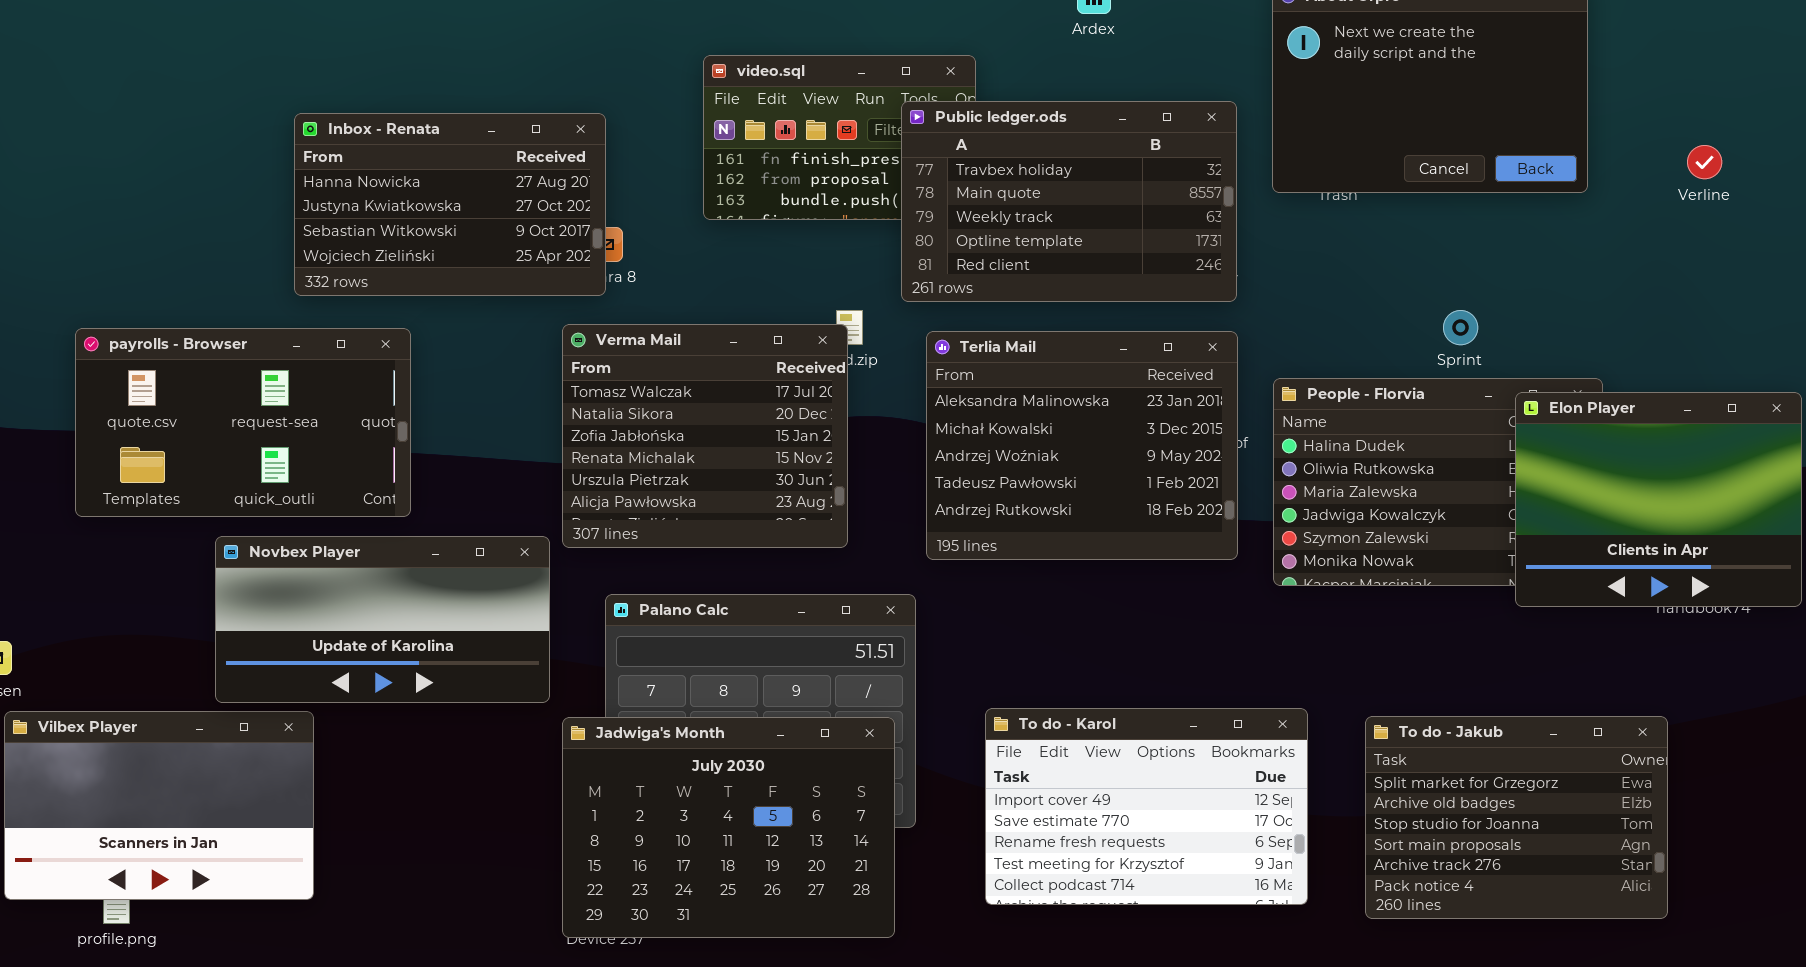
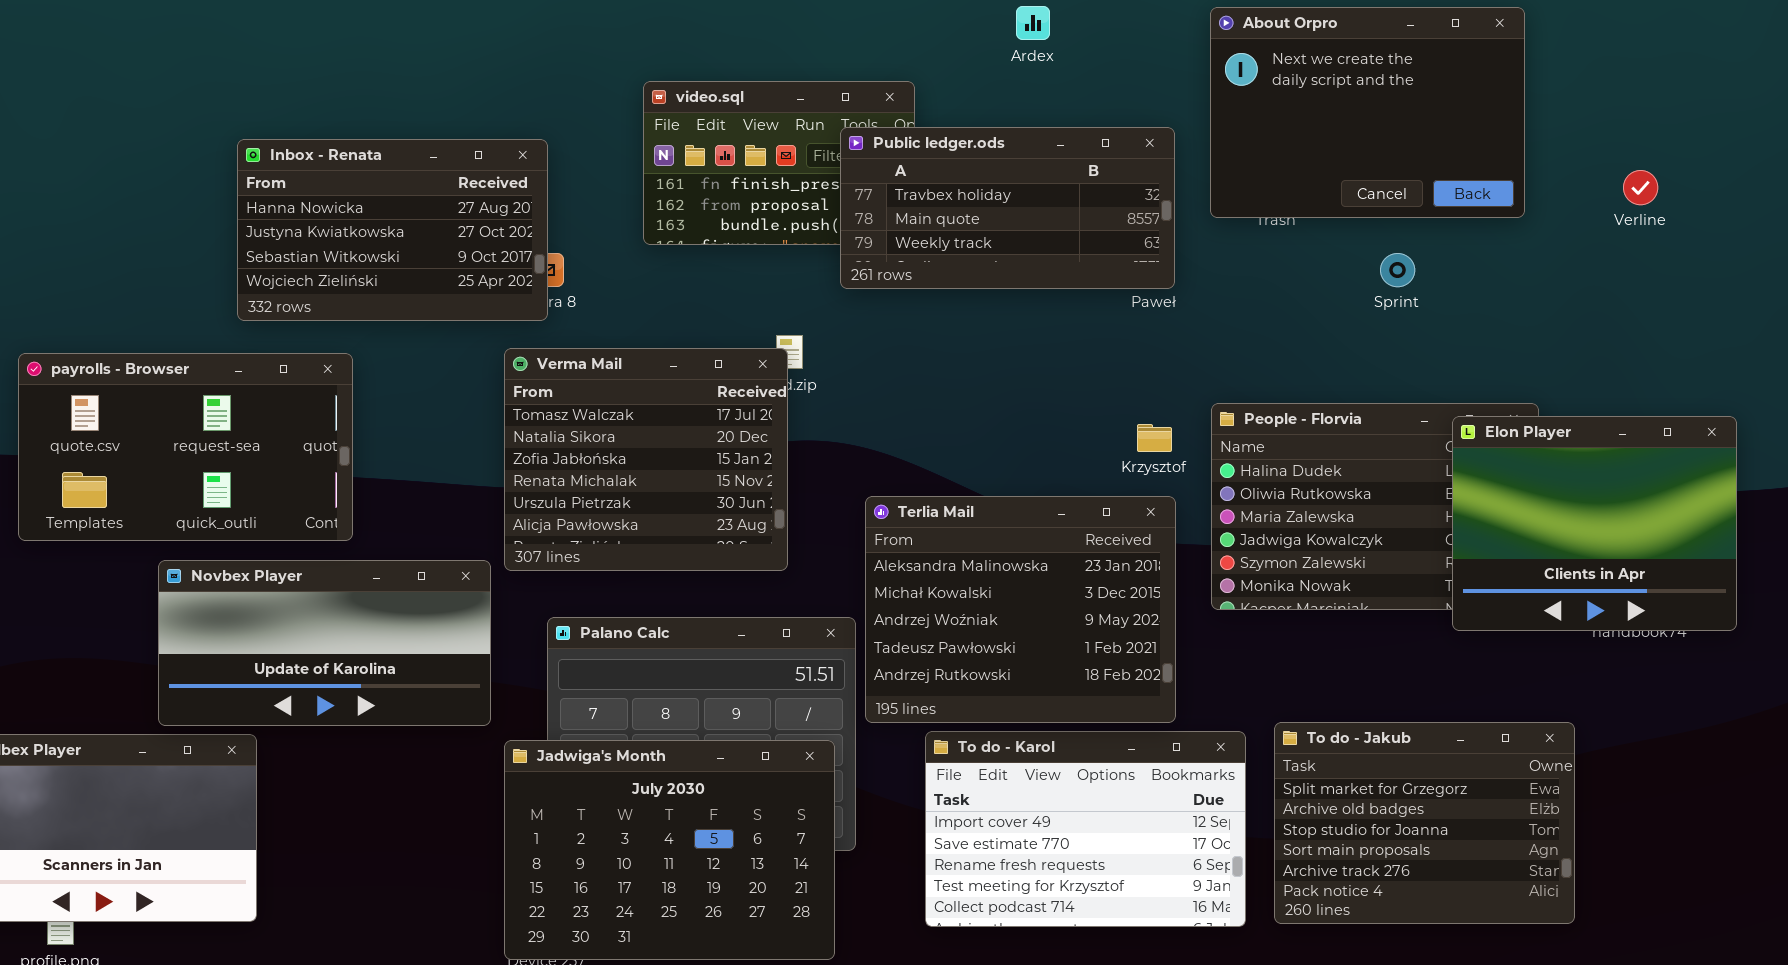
Public ledger.ods: [901,101,1237,302] -> [840,127,1175,289], resized
Sprint: [1443,310,1478,345] -> [1380,253,1415,287], moved
Terlia Mail: [926,331,1238,560] -> [865,496,1176,723], moved
To do - Jakub: [1365,716,1668,919] -> [1274,722,1575,924], moved

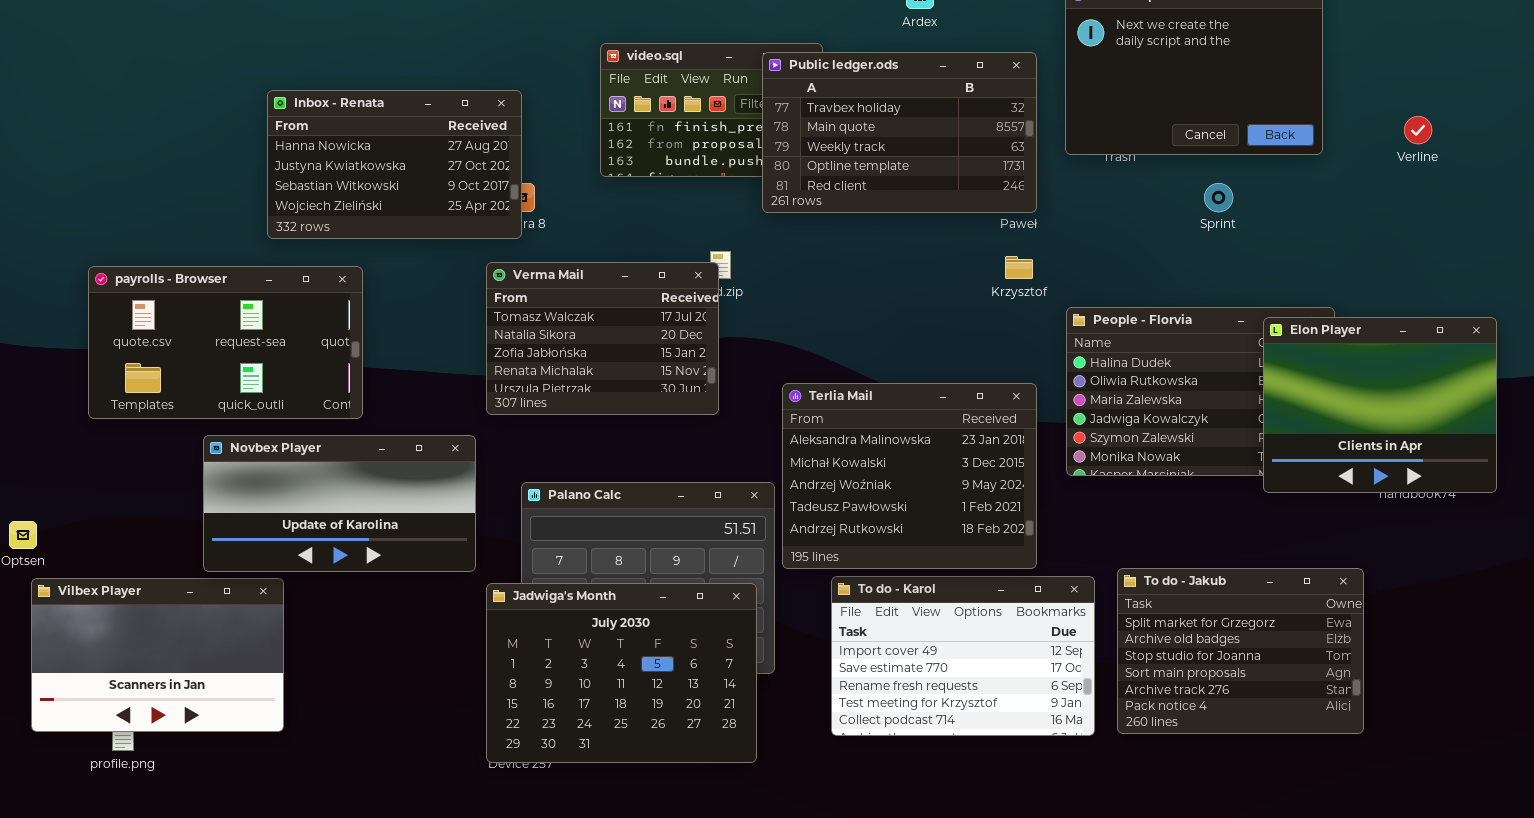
Public ledger.ods: [840,127,1175,289] -> [762,52,1037,213], resized
Verma Mail: [504,348,788,571] -> [486,262,719,415], resized
Krzysztof: [1137,424,1172,452] -> [1005,256,1033,279], moved

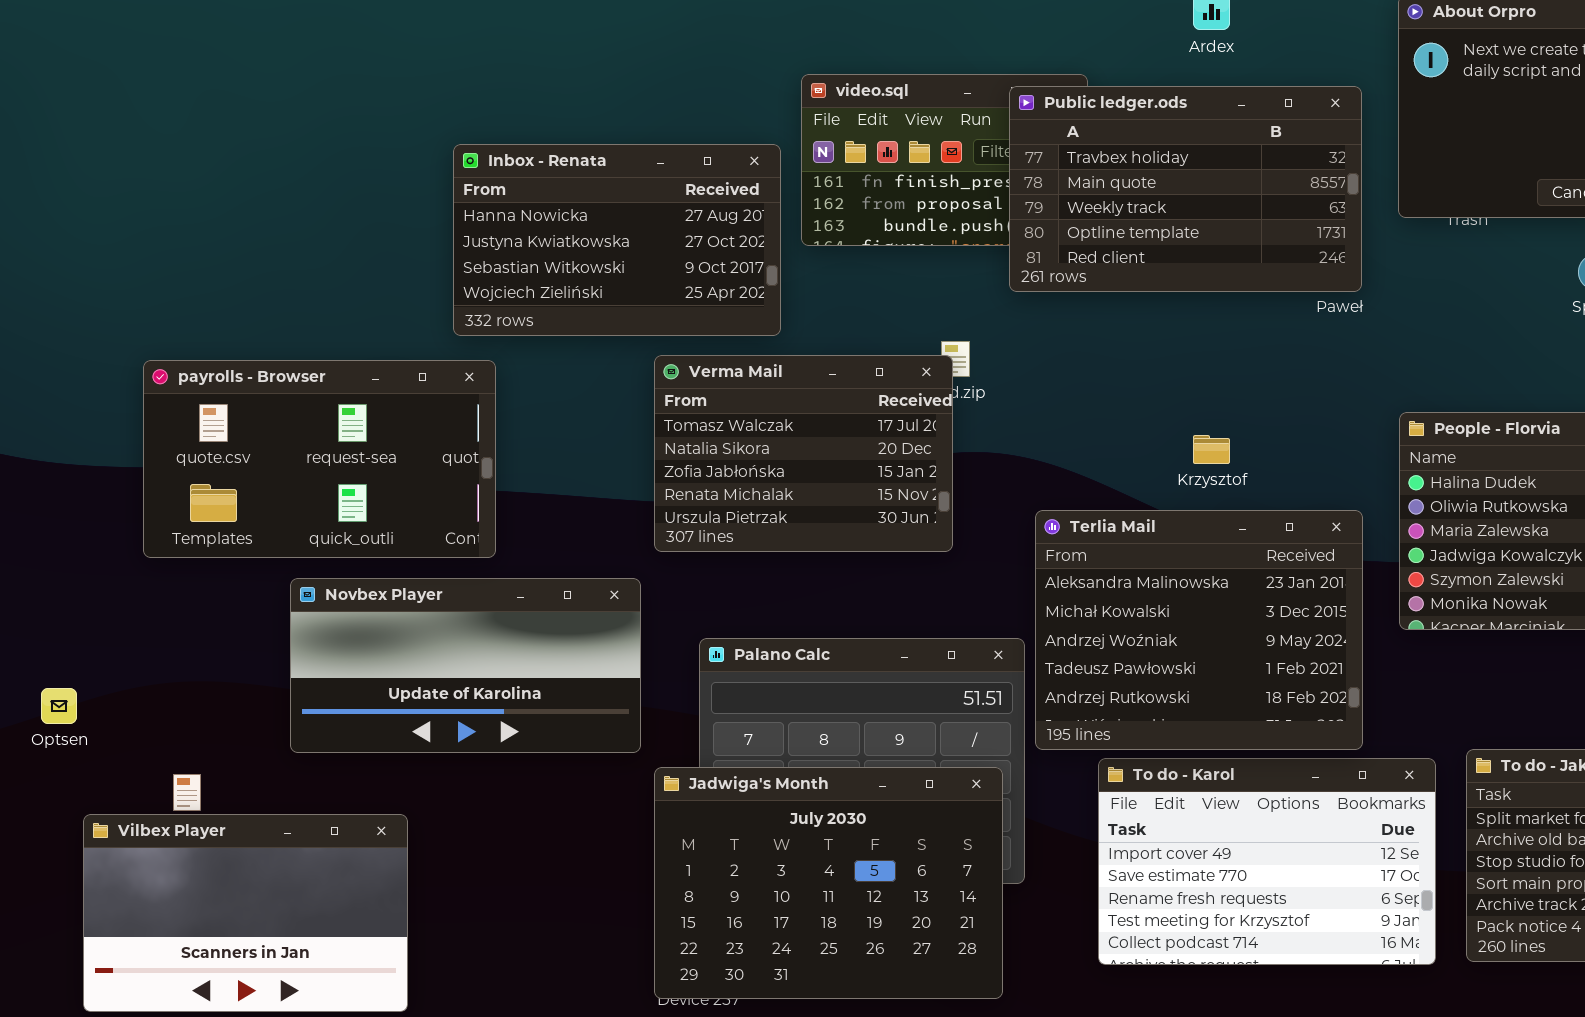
Inbox - Renata: [267,90,522,239] -> [453,144,781,336], moved
Krzysztof: [1005,256,1033,279] -> [1193,435,1230,464], moved
Vilbex Player: [31,578,284,732] -> [83,814,408,1012], moved

